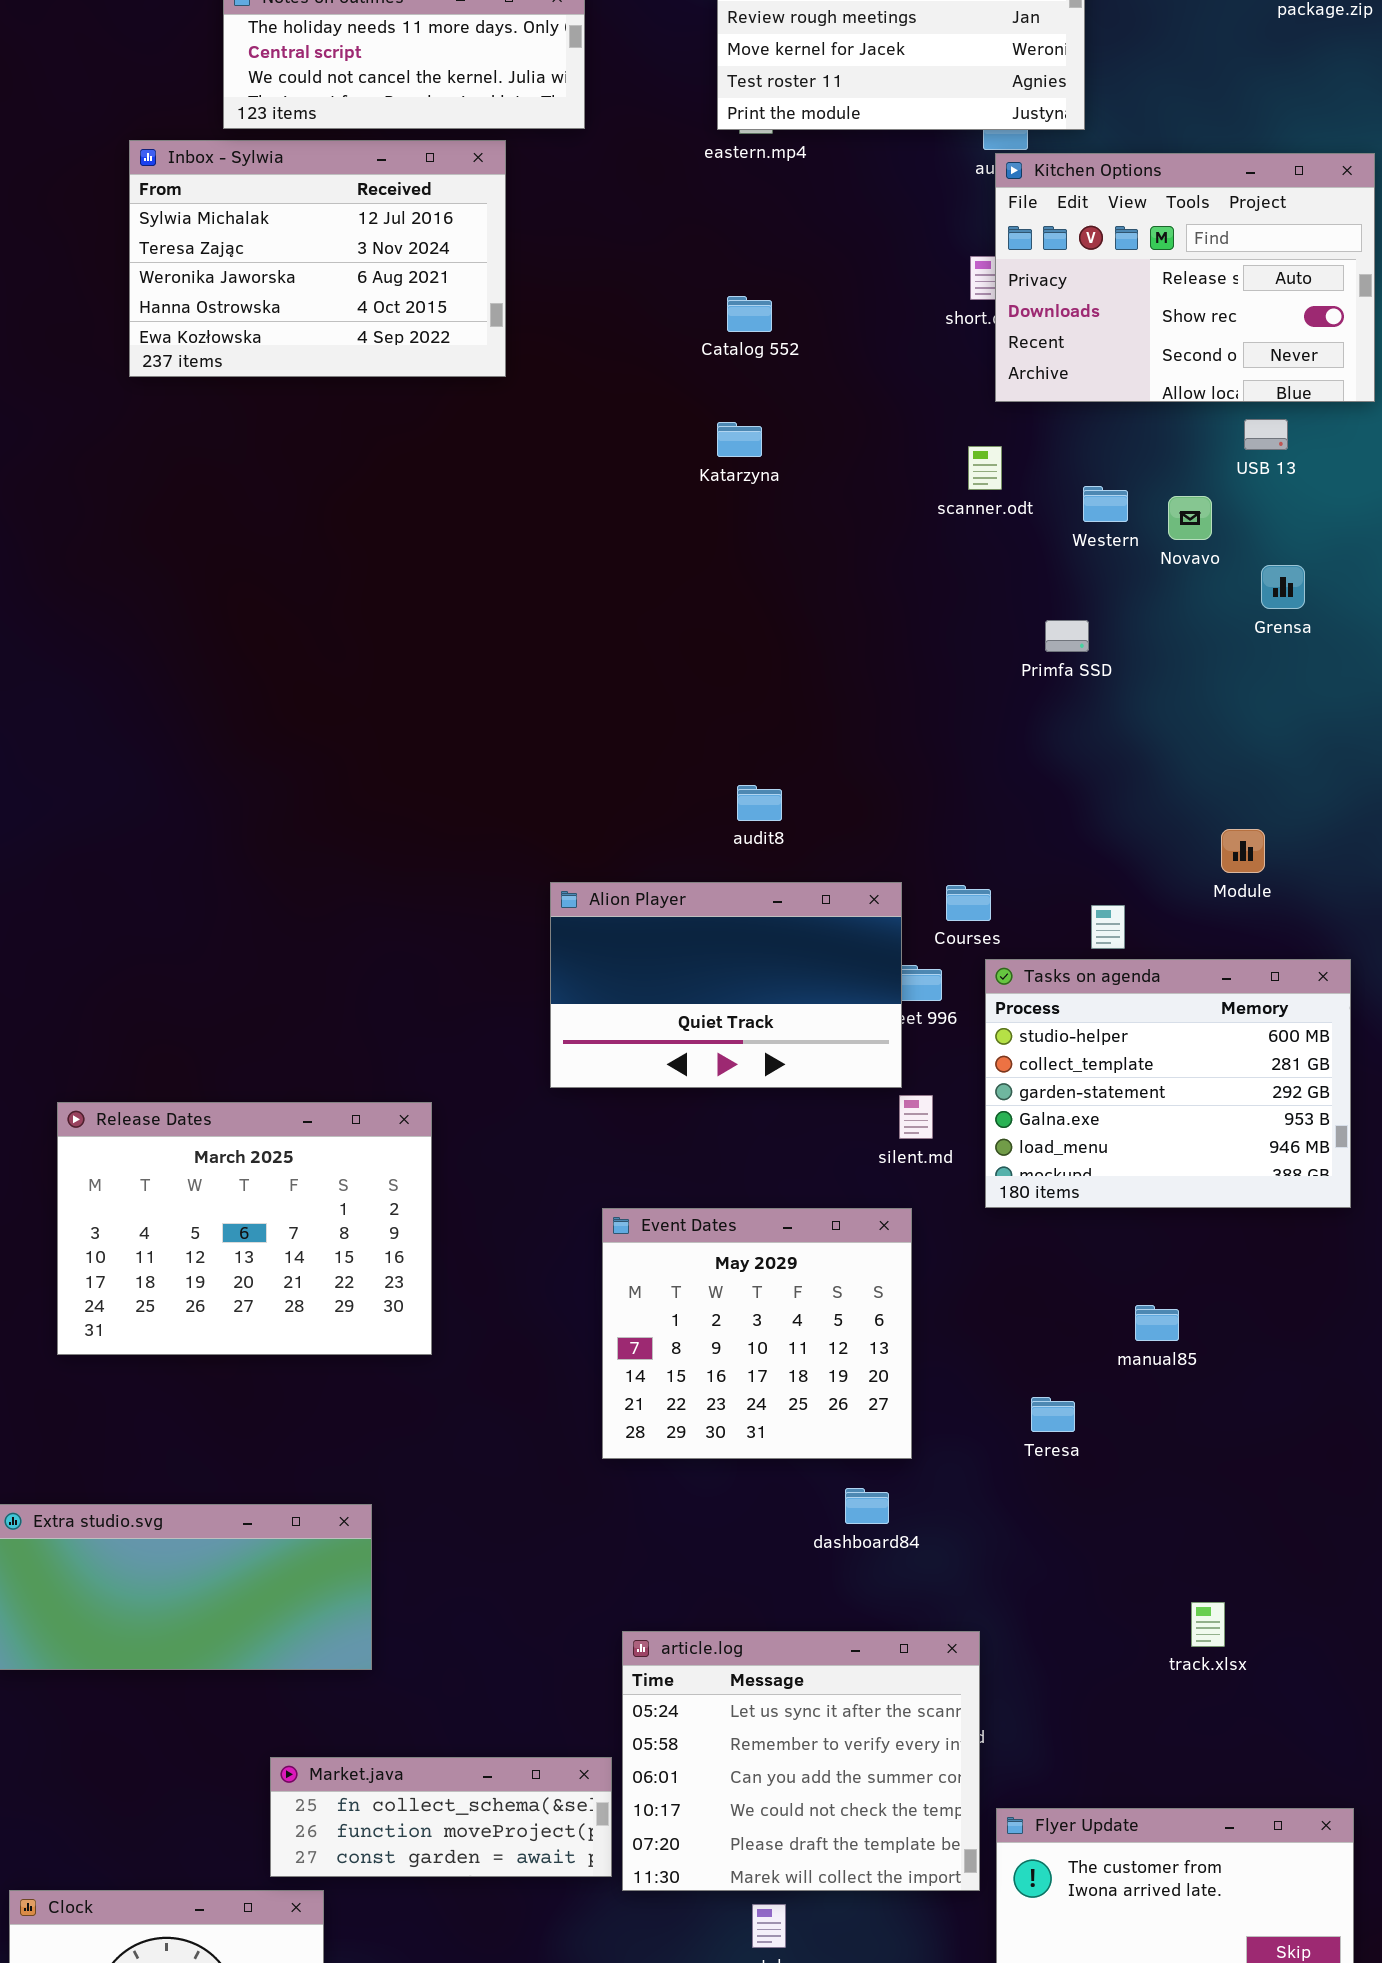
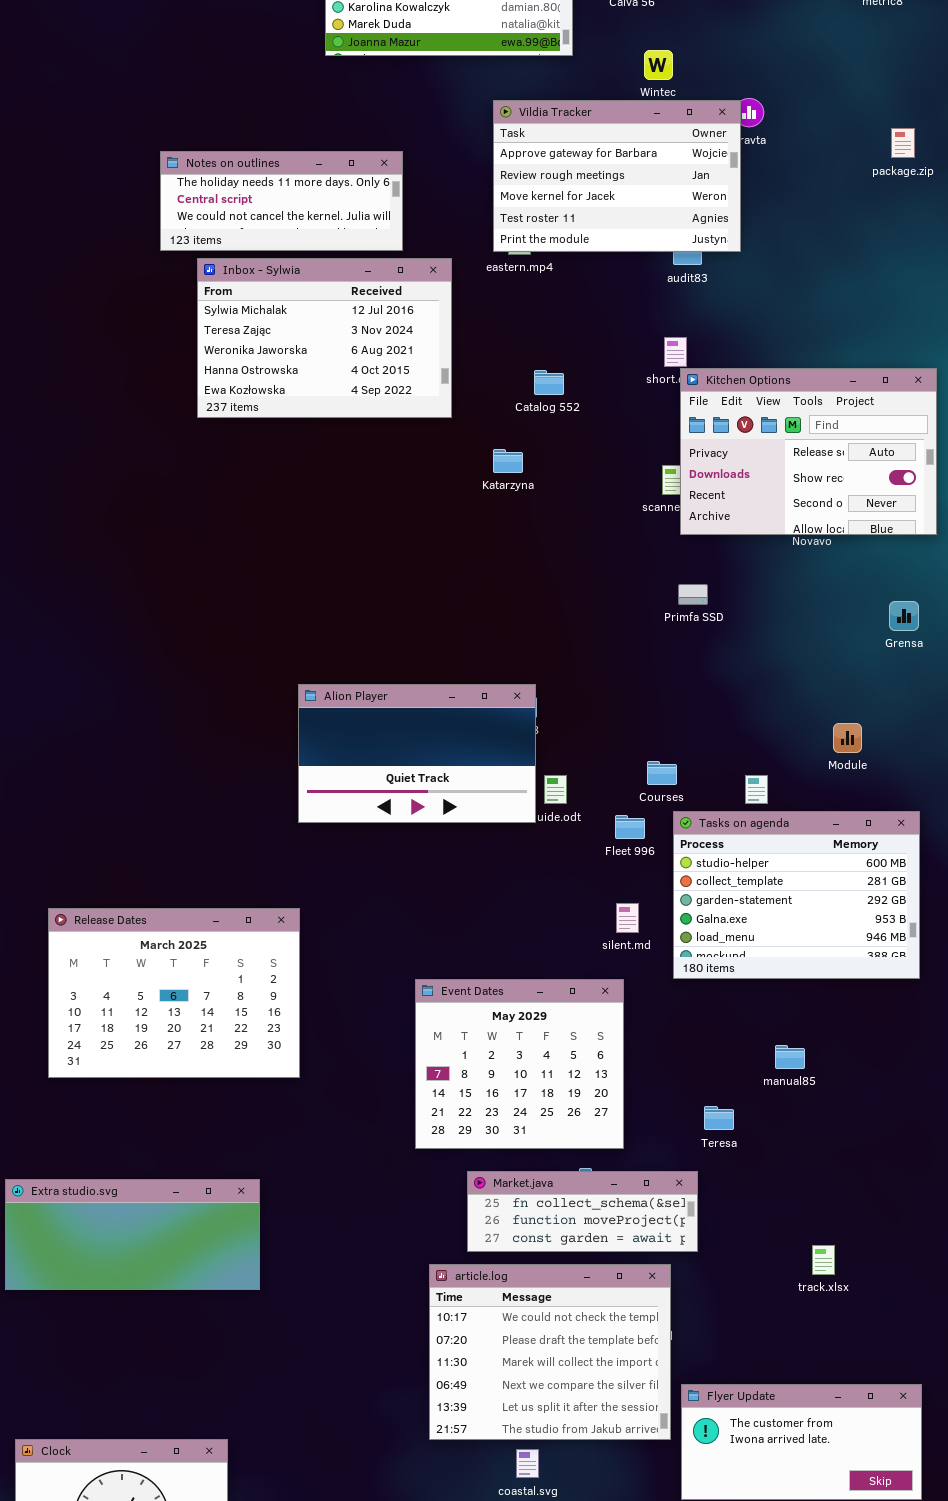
Inbox - Sylwia: [129,140,506,377] -> [197,258,452,418], moved
Kitchen Options: [995,153,1375,402] -> [680,368,937,535], moved
Catalog 552: [727,296,772,332] -> [534,370,564,395], moved
Grensa: [1261,565,1305,609] -> [889,601,919,631], moved
Primfa SSD: [1045,620,1089,652] -> [678,584,708,605], moved
Alion Player: [550,882,902,1088] -> [298,684,536,823], moved
article.log: [622,1631,980,1891] -> [429,1264,671,1440], scrolled down 3 rows
Market.java: [270,1757,612,1877] -> [467,1171,698,1252], moved

